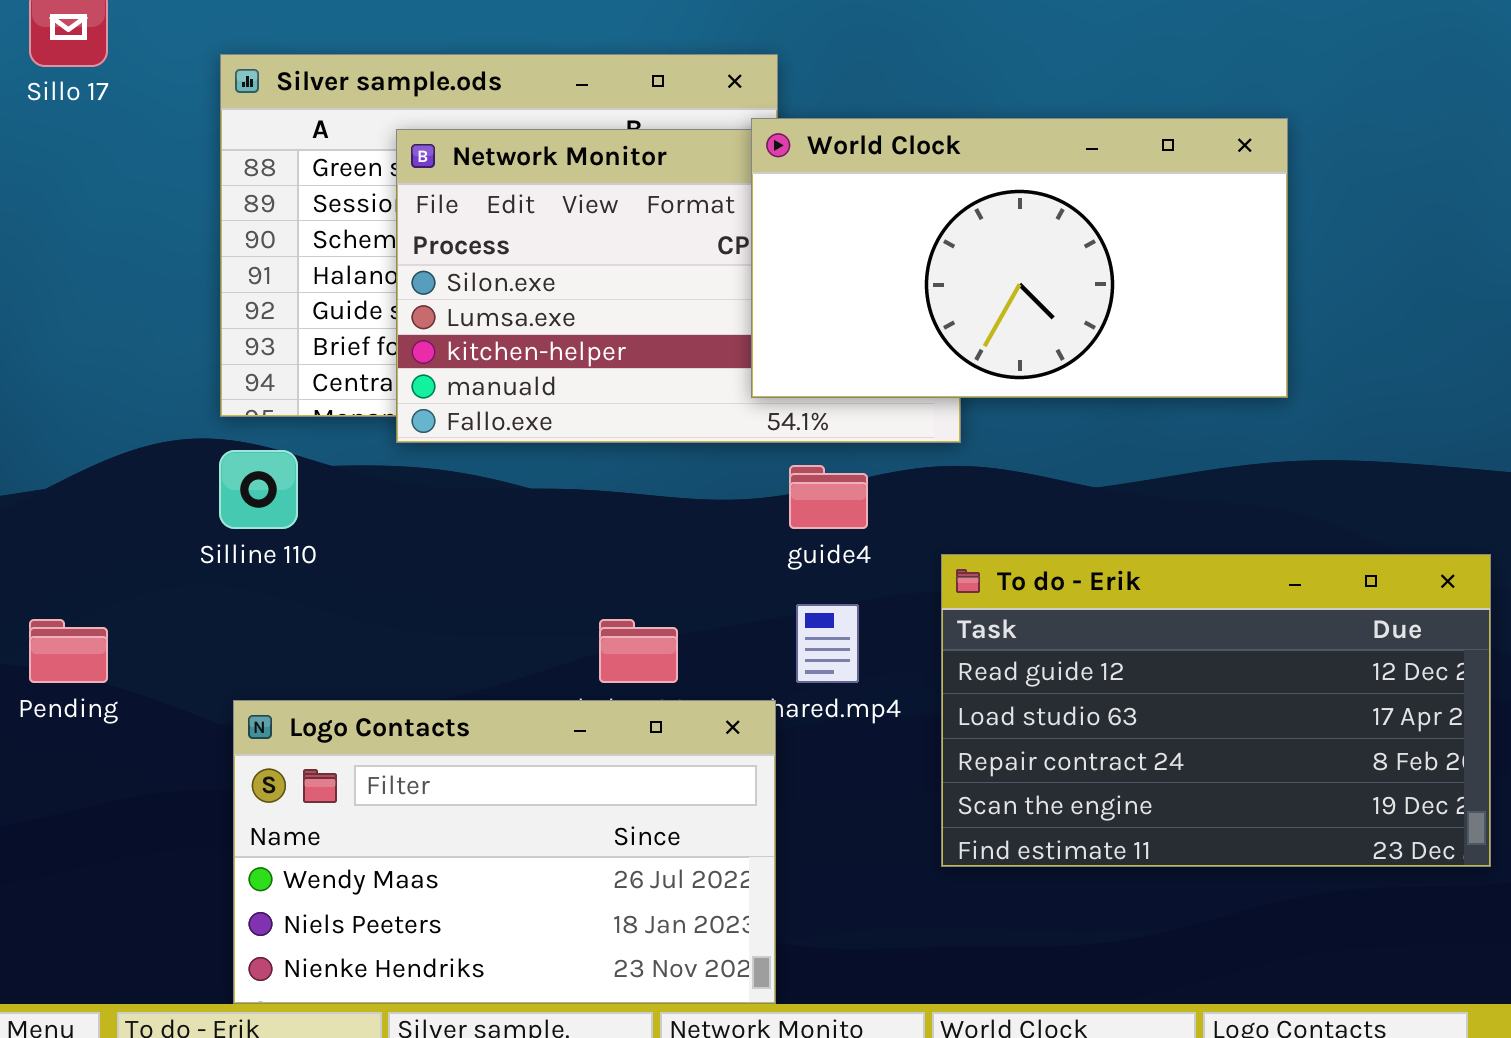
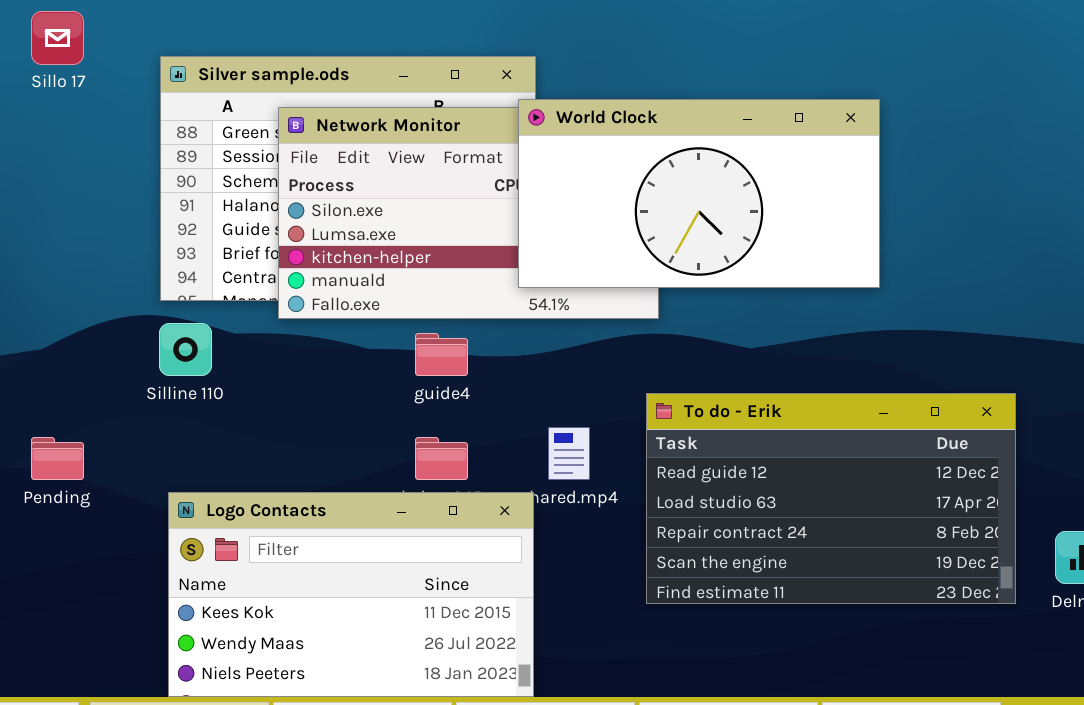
guide4: [789,465,868,529] -> [415,333,468,376], moved
Logo Contacts: [233,700,776,1004] -> [168,492,534,697], scrolled up 1 row

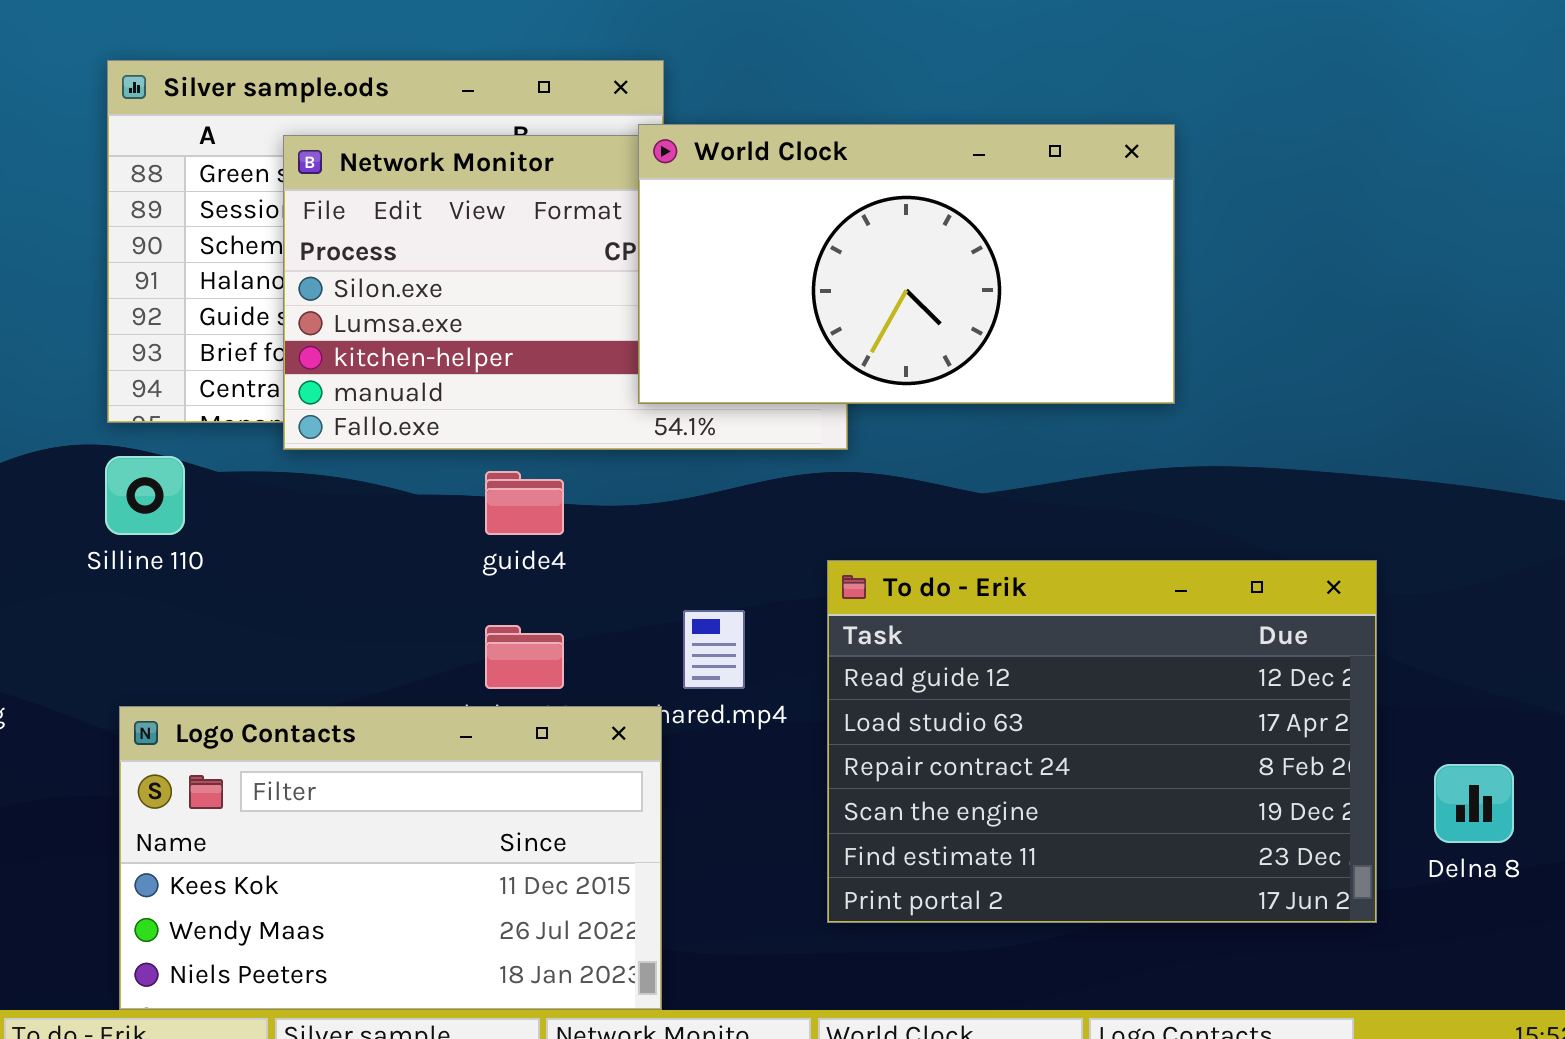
To do - Erik: [646,393,1016,604] -> [827,560,1377,923], resized

